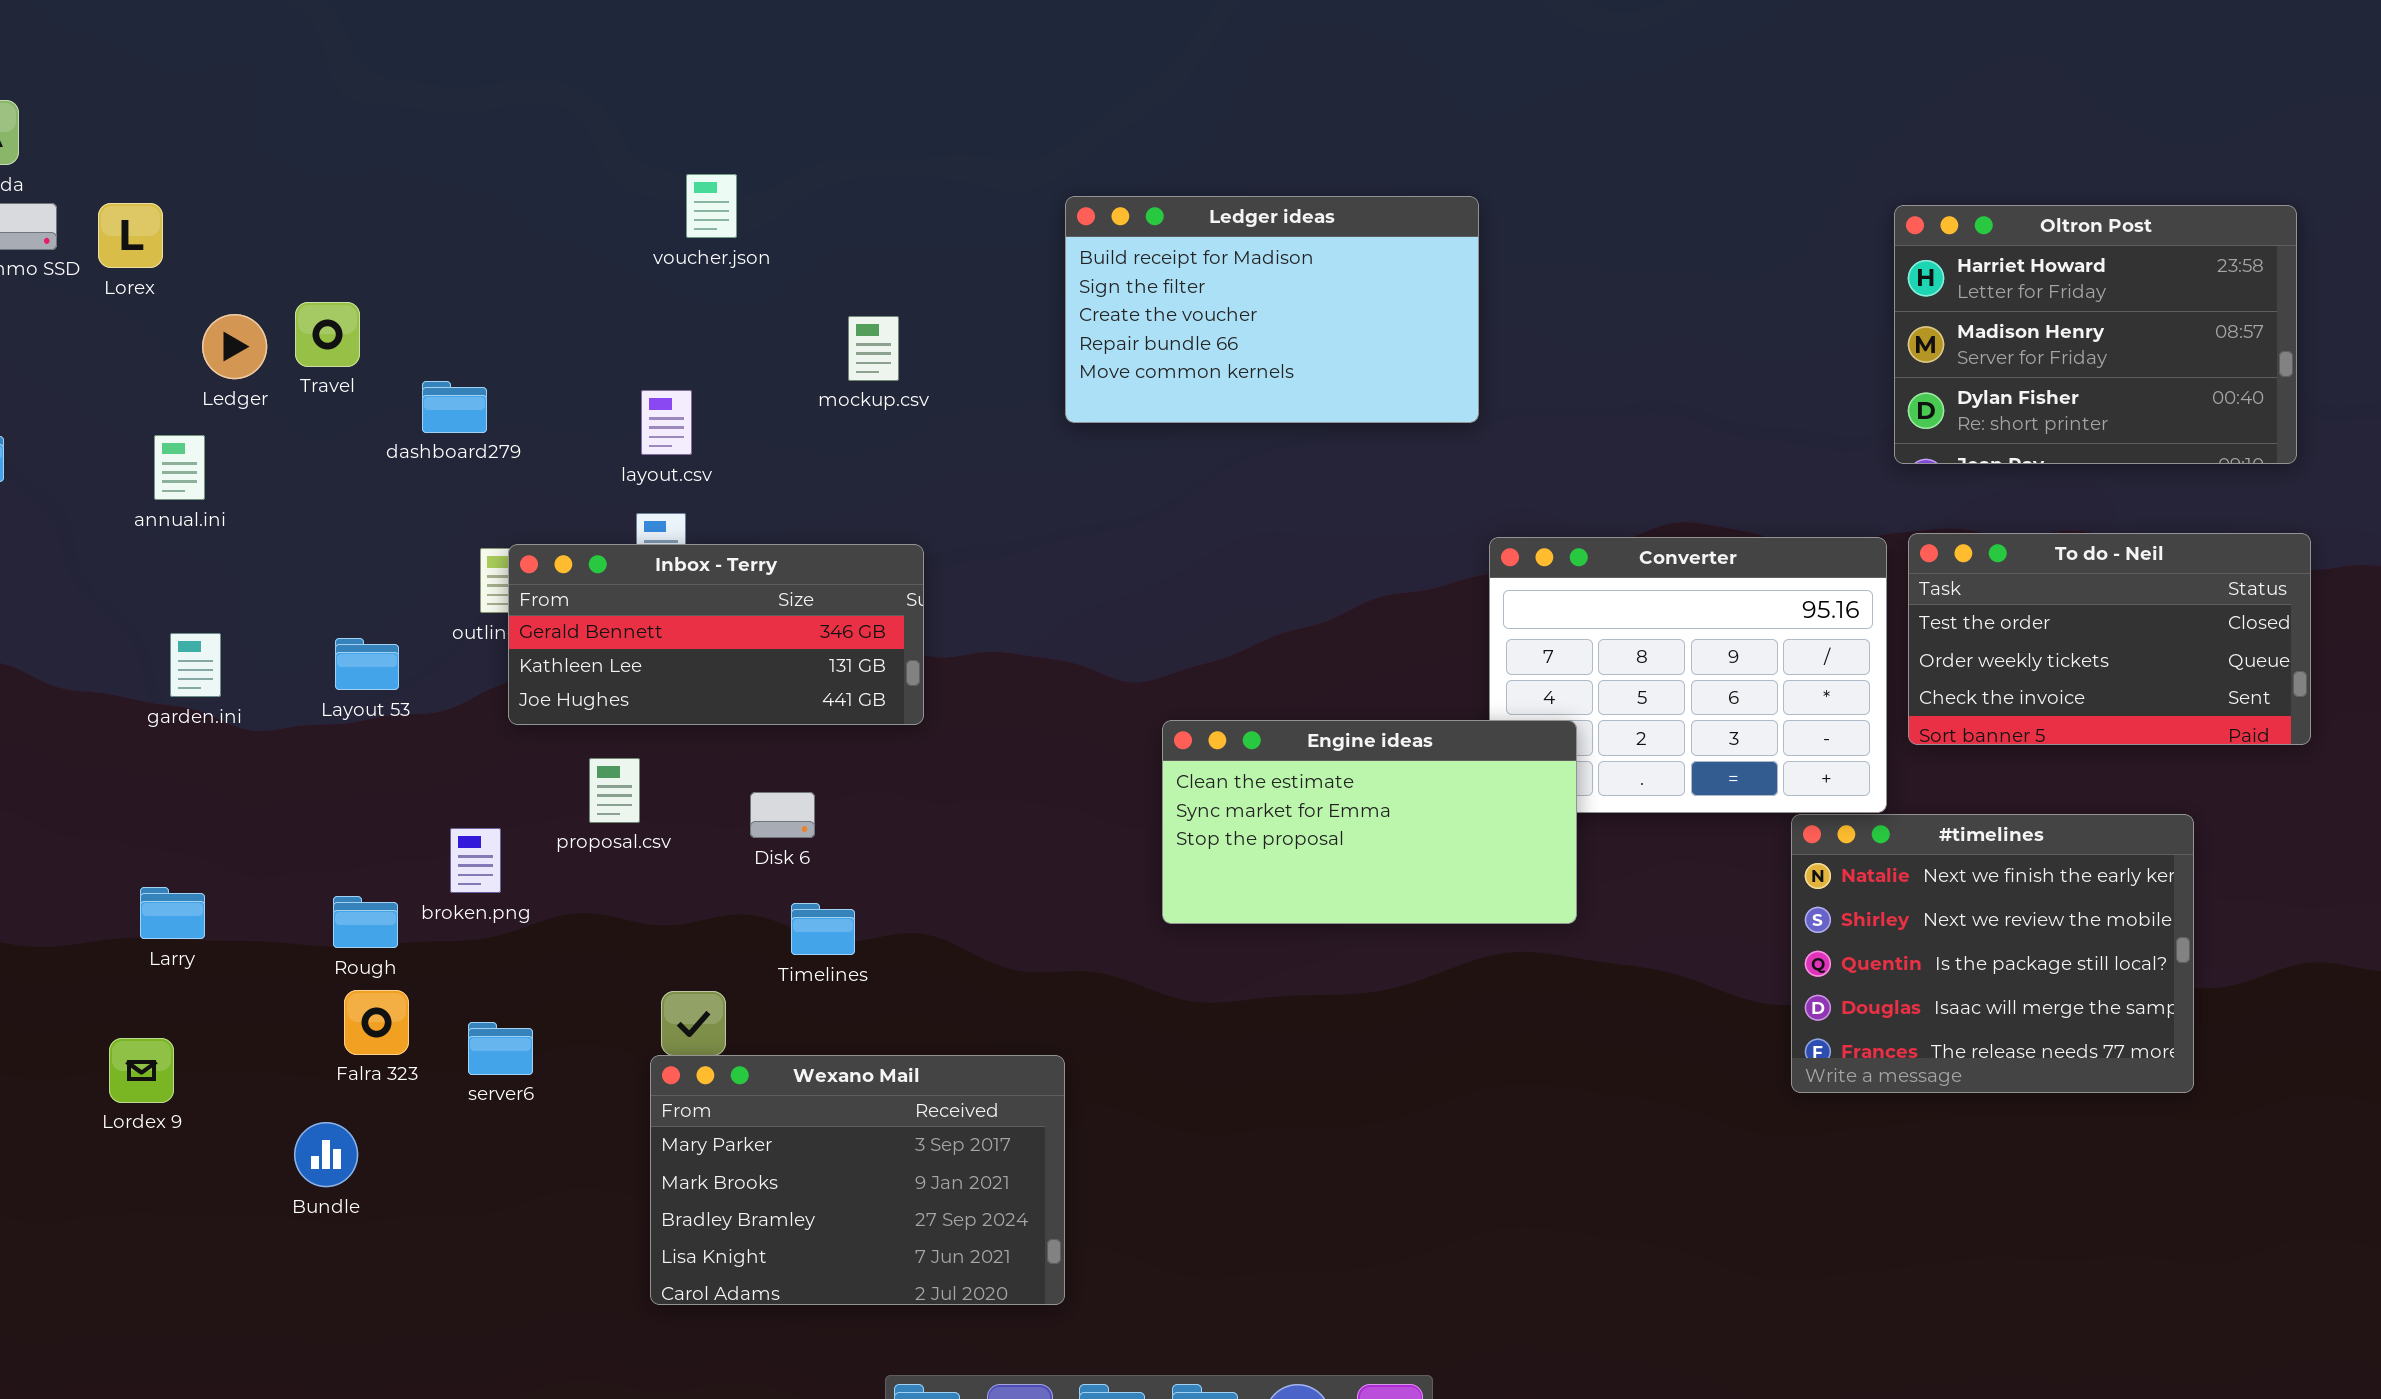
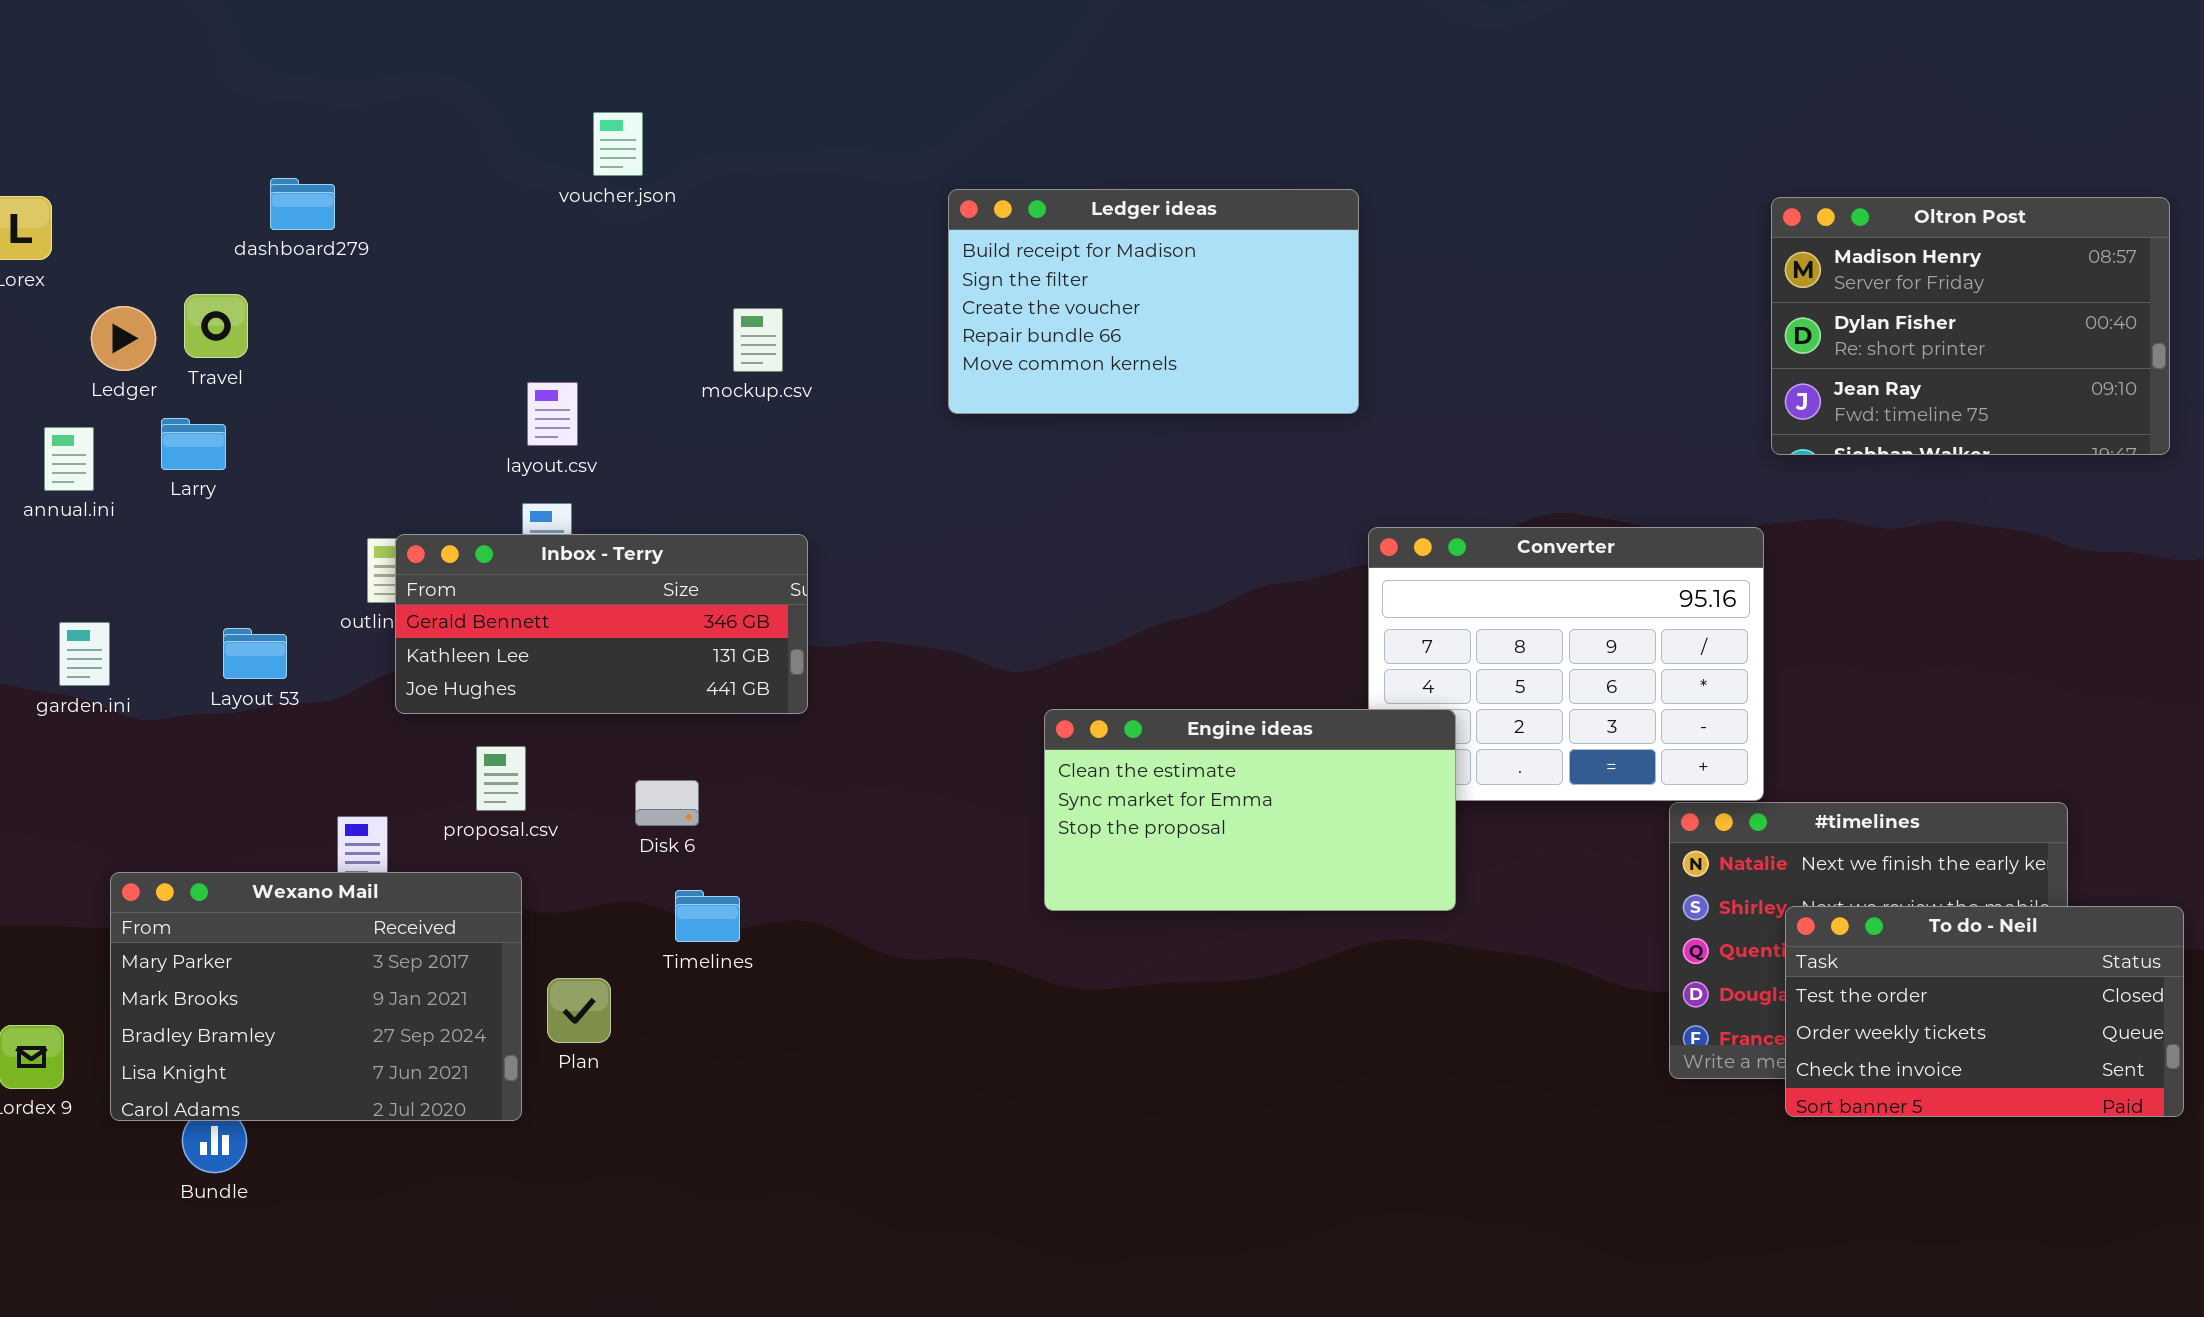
voucher.json: [686,174,737,238] -> [593,112,643,176], moved
Oltron Post: [1894,205,2297,464] -> [1771,197,2170,455], scrolled down 1 row
dashboard279: [422,381,487,433] -> [270,178,335,230], moved
To do - Neil: [1908,533,2311,745] -> [1785,906,2184,1117], moved
Larry: [140,887,205,939] -> [161,418,226,470], moved
Wexano Mail: [650,1055,1065,1305] -> [110,872,522,1121], moved

